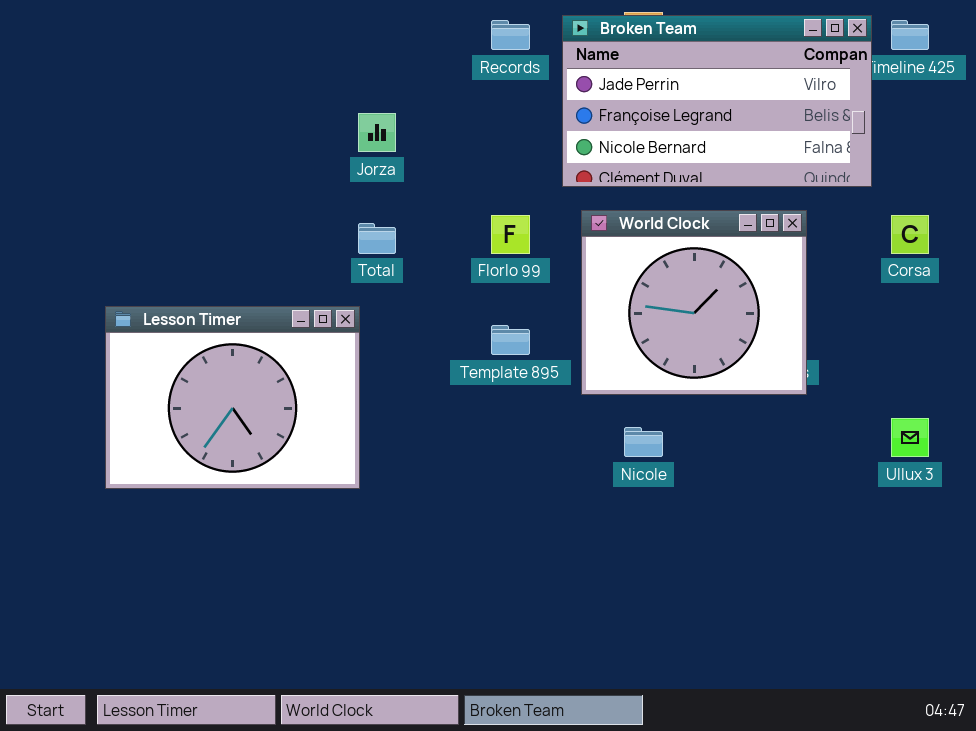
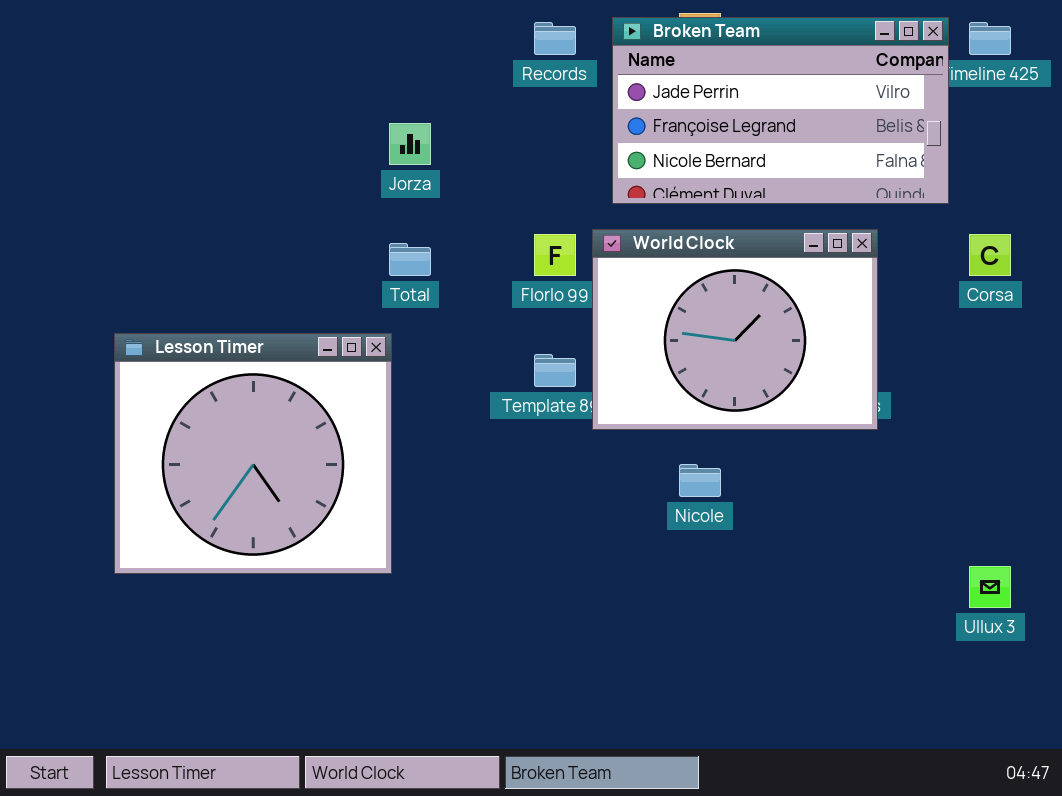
World Clock: [581,210,807,395] -> [592,229,878,430], resized
Lesson Timer: [105,306,360,489] -> [114,333,392,574], resized
Ullux 3: [891,418,929,457] -> [969,566,1011,608], moved

